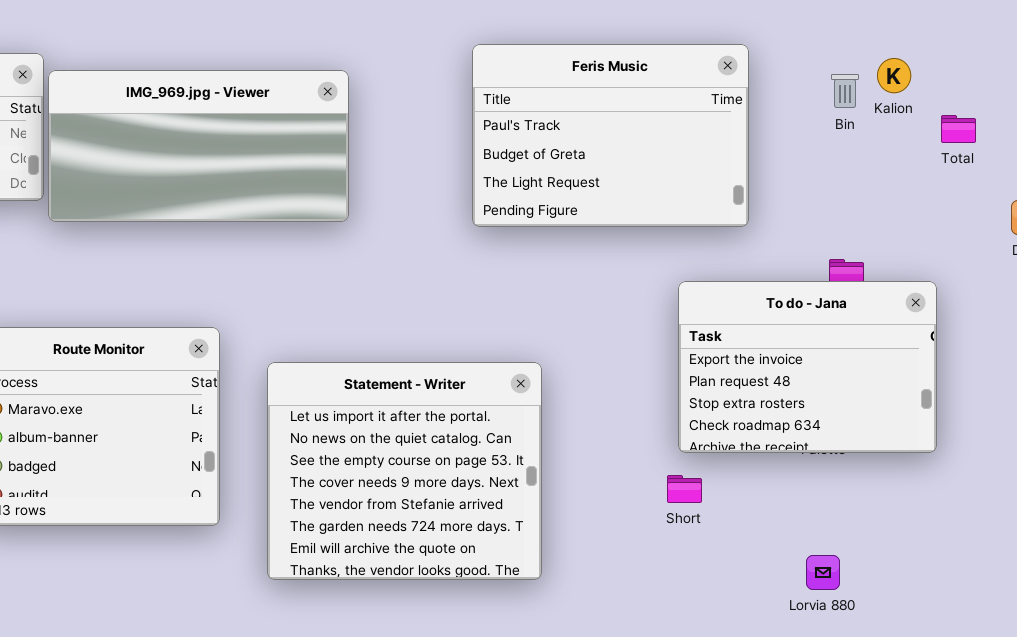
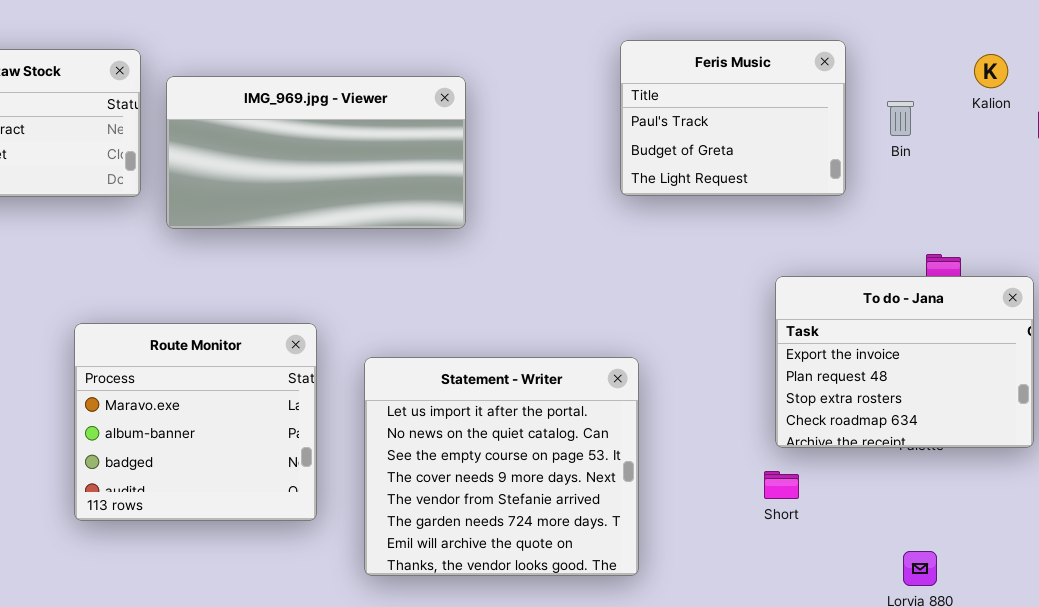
Feris Music: [472,44,749,227] -> [620,40,846,196], resized
IMG_969.jpg - Viewer: [48,70,349,222] -> [166,76,466,229], moved
Bin: [831,74,859,108] -> [887,101,914,136], moved

